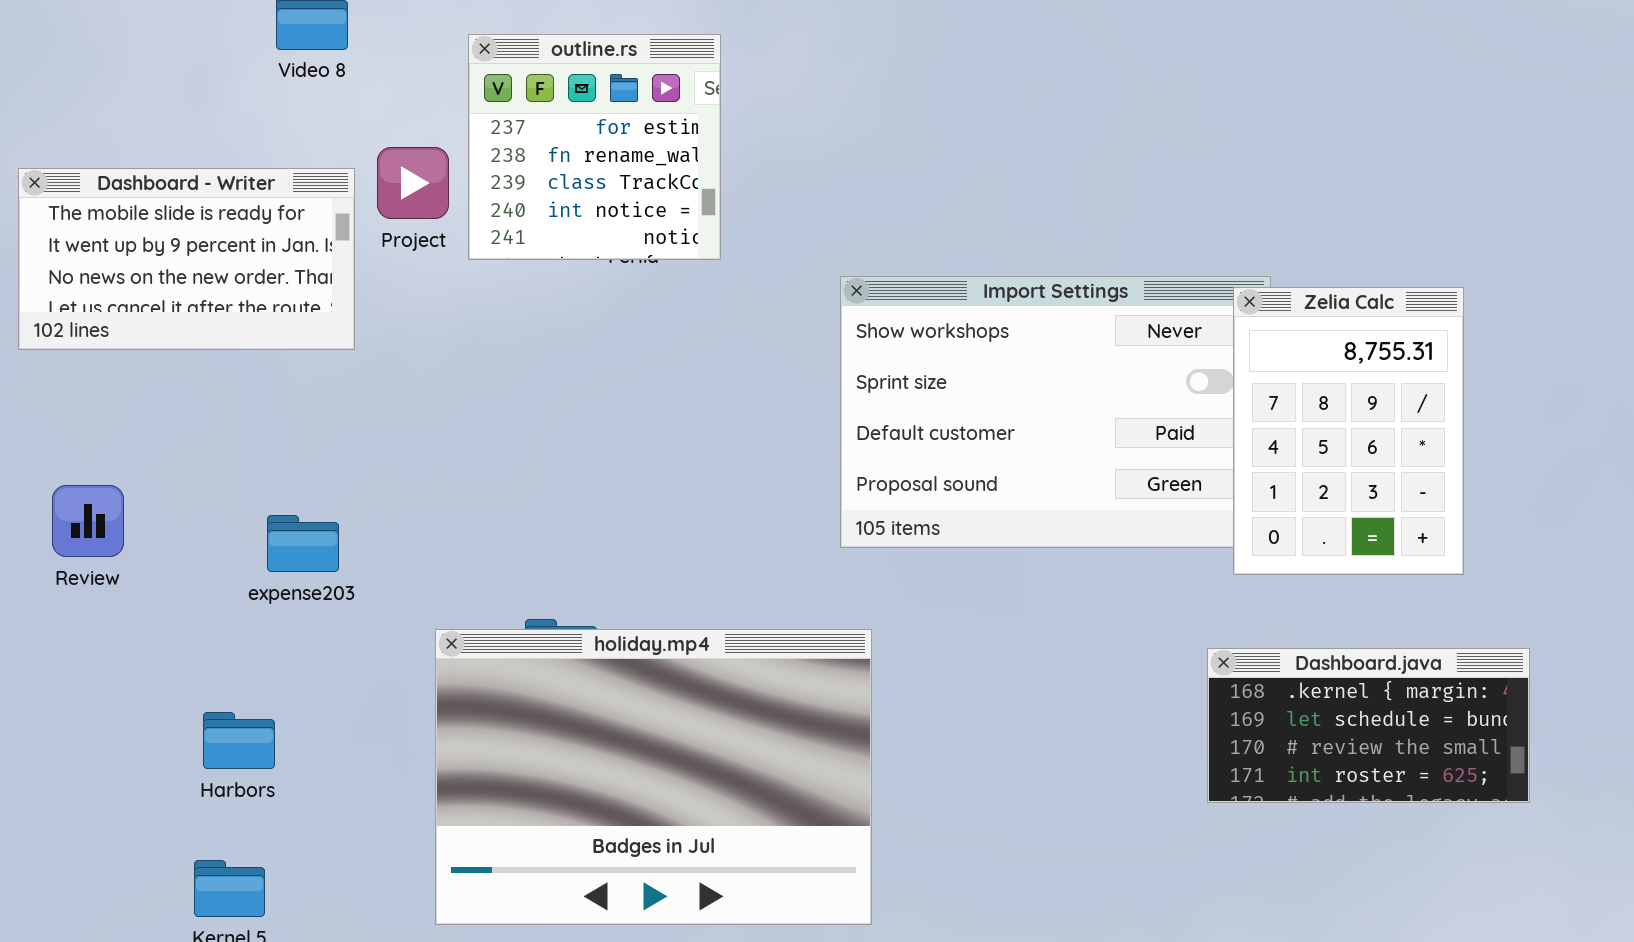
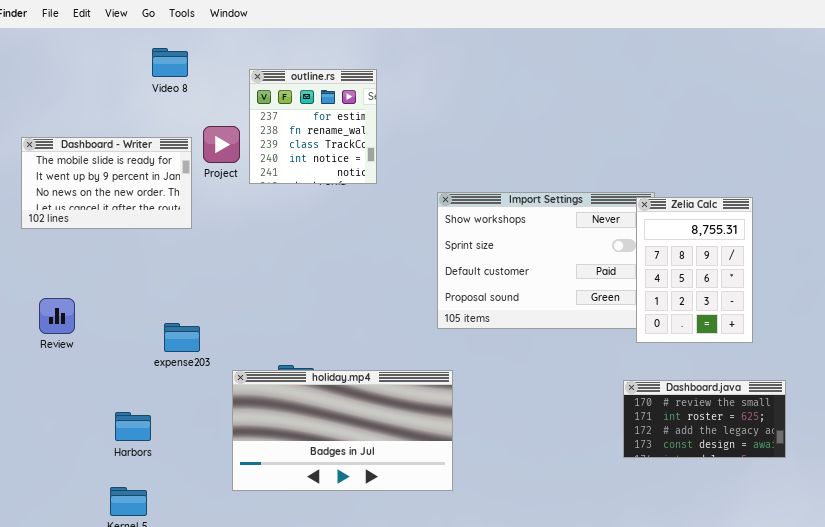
expense203: [267,515,339,572] -> [164,323,200,352], moved
holiday.mp4: [435,629,872,925] -> [232,370,453,491], resized
Dashboard.java: [1207,648,1530,803] -> [623,380,786,458], scrolled down 2 rows

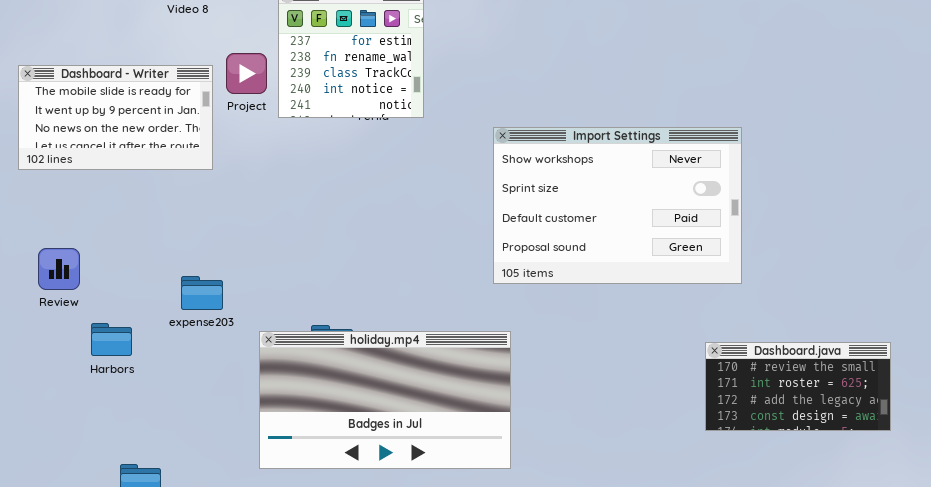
Zelia Calc: [636,197,753,343] -> none, closed
Harbors: [115,412,151,441] -> [91,323,132,356], moved

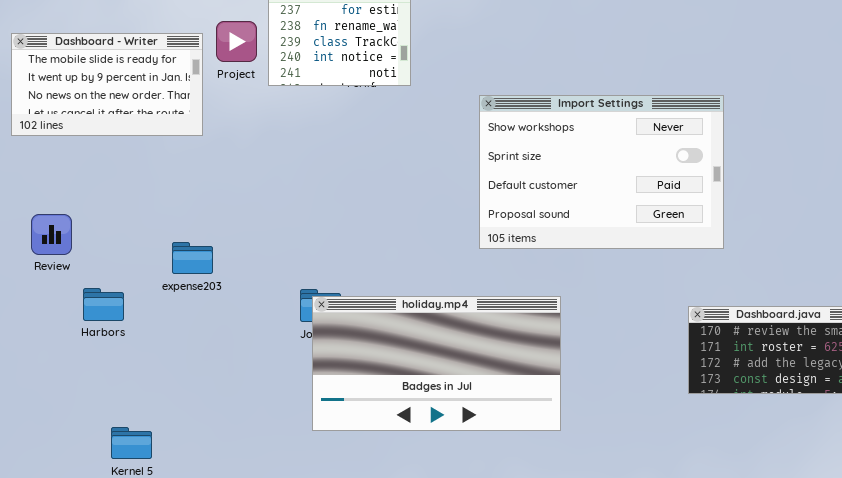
holiday.mp4: [259,331,511,469] -> [312,296,561,431], moved

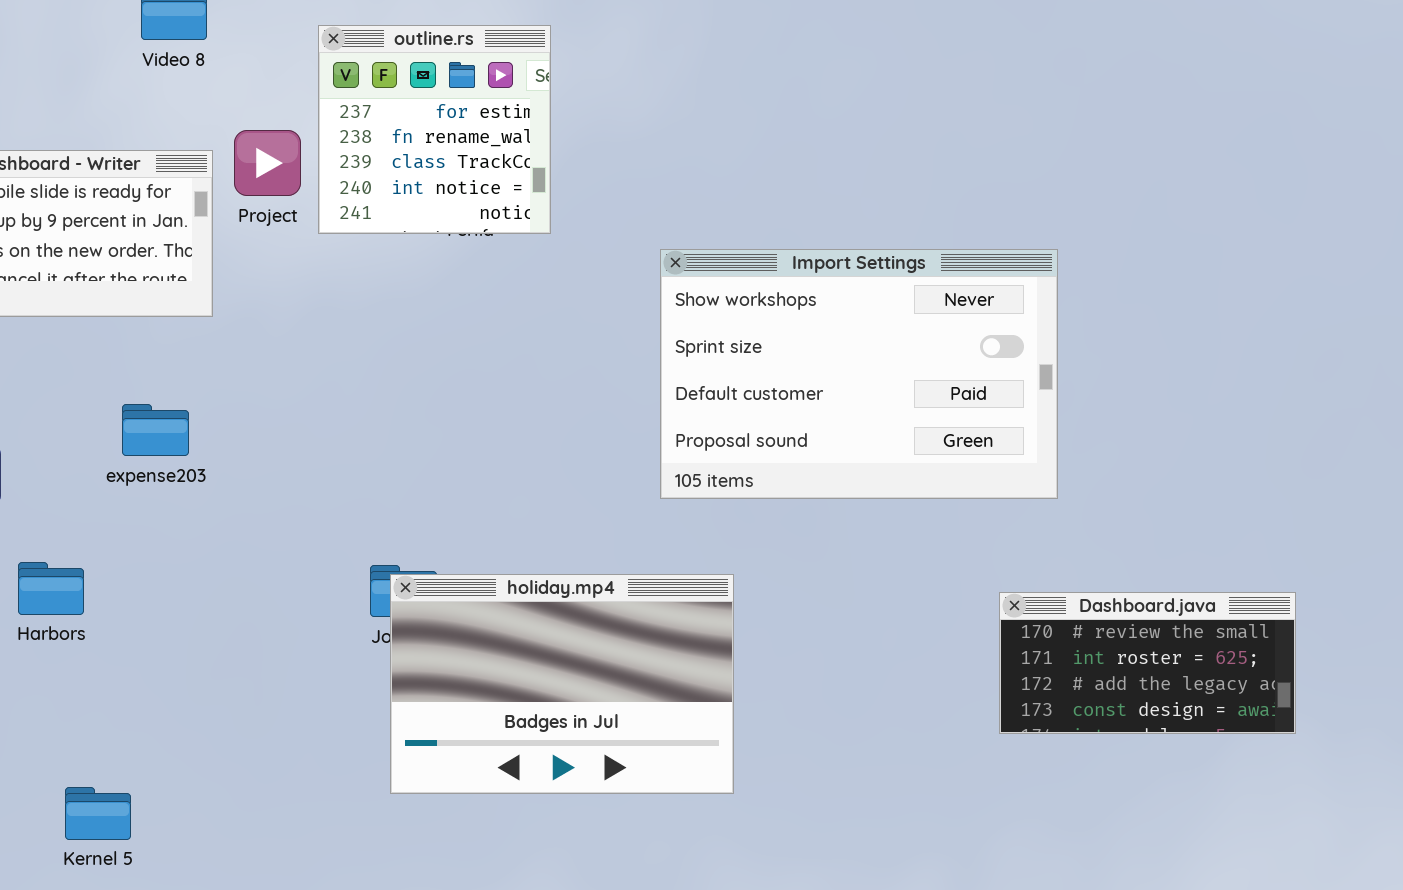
expense203: [172,242,213,274] -> [122,404,189,456], moved
holiday.mp4: [312,296,561,431] -> [390,574,734,794], resized

